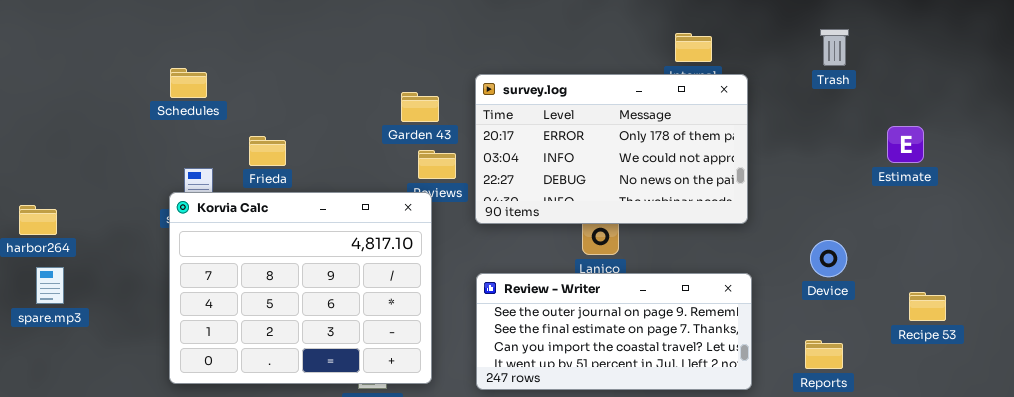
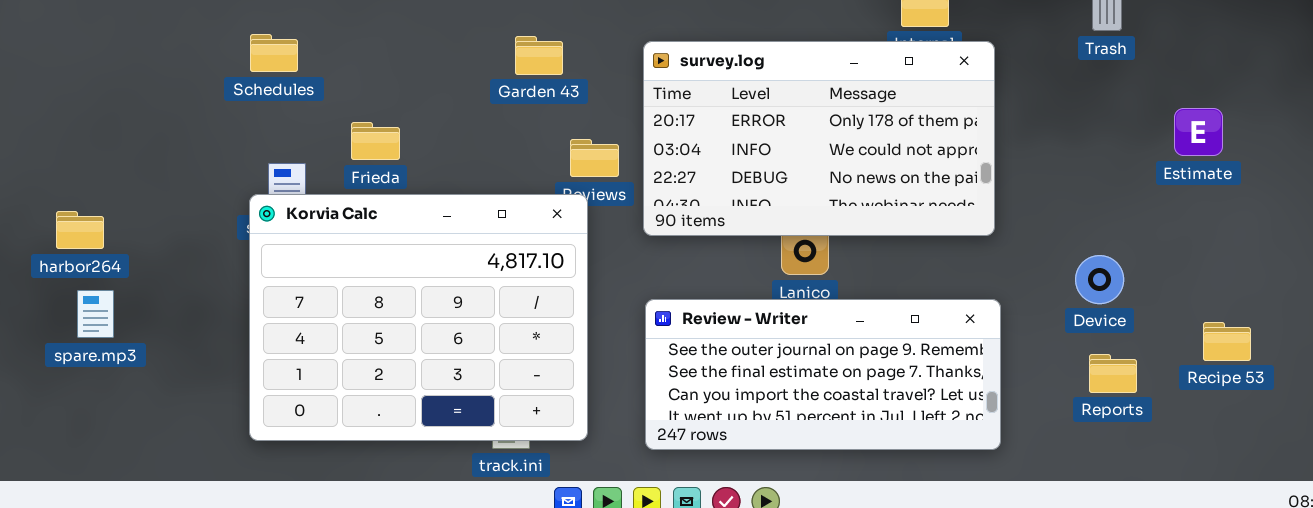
Garden 43: [401,92,439,122] -> [515,36,563,75], moved
Reports: [805,340,843,369] -> [1089,354,1137,393], moved

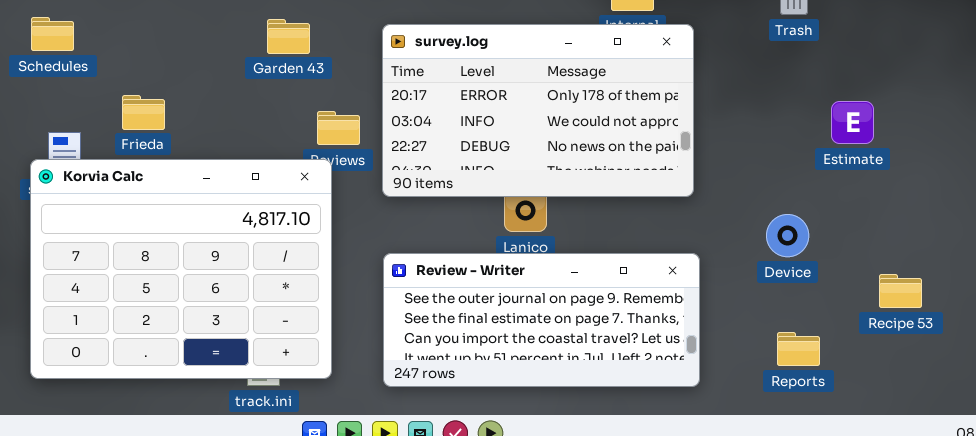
Estimate: [1174,108,1223,156] -> [831,101,874,144], moved
Reports: [1089,354,1137,393] -> [777,332,820,366], moved

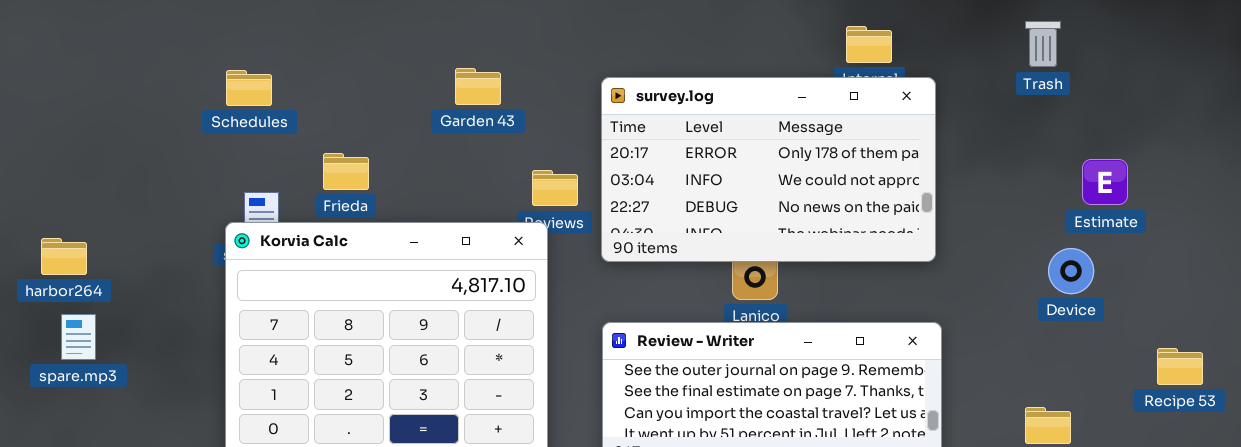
Garden 43: [267,19,310,54] -> [455,68,501,105], moved
Device: [766,214,809,257] -> [1048,248,1094,294], moved
Recipe 53: [879,274,922,308] -> [1157,348,1203,385], moved

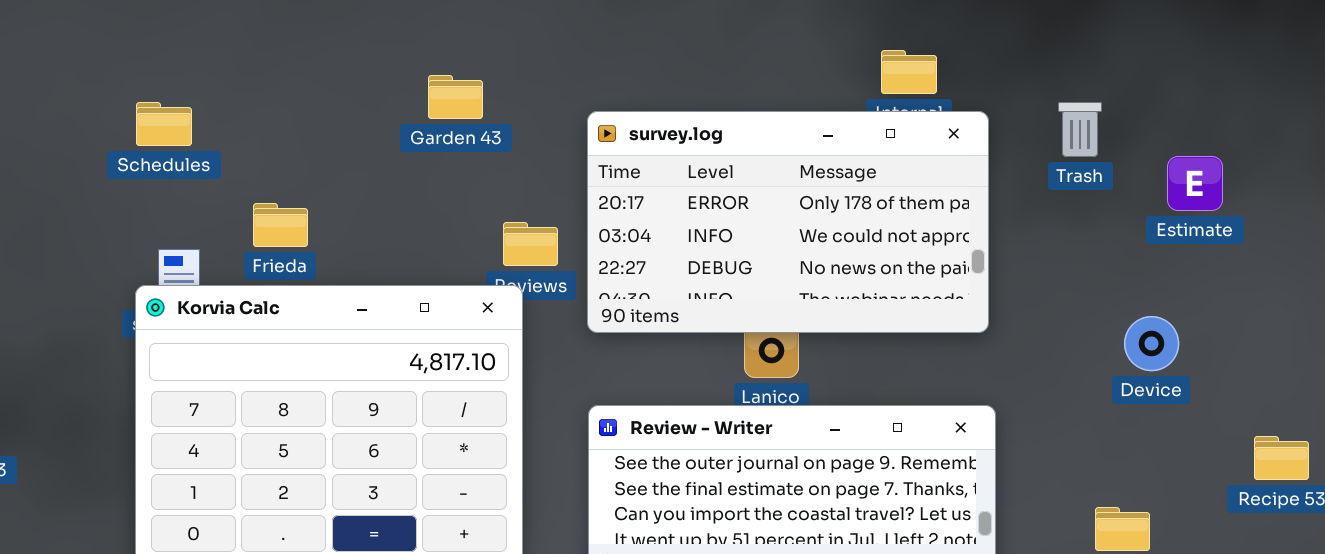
Trash: [1025,21,1061,67] -> [1058,102,1102,157], moved
Garden 43: [455,68,501,105] -> [428,75,483,119], moved
Estimate: [1082,159,1128,205] -> [1167,156,1223,211], moved

